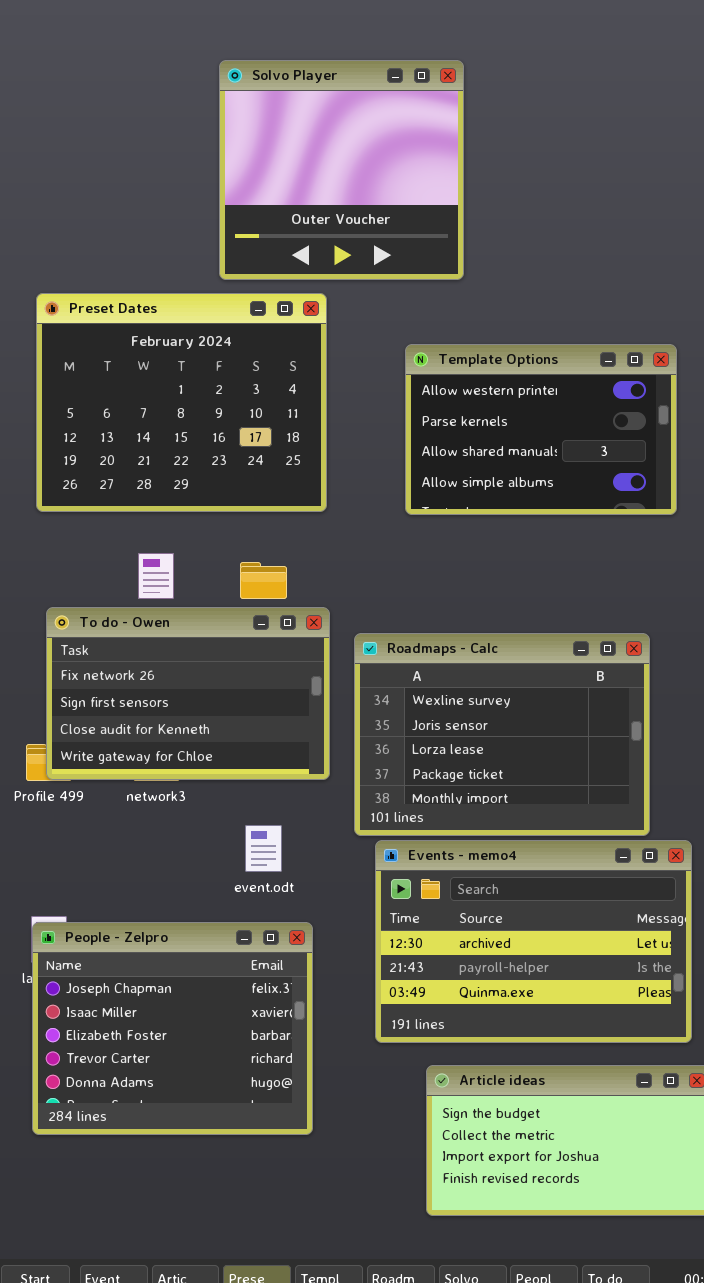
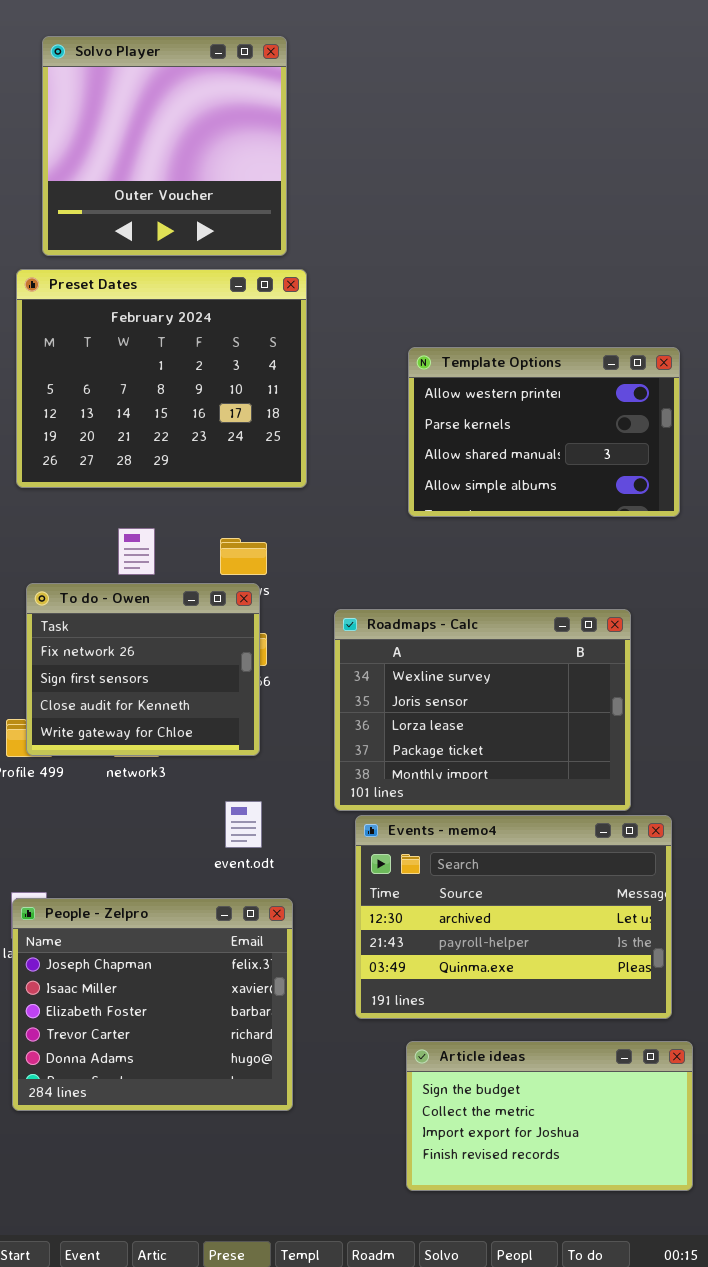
Solvo Player: [219,60,464,280] -> [42,36,287,256], moved
Template Options: [405,344,677,515] -> [408,347,680,517], moved
To do - Owen: [46,607,330,780] -> [26,583,260,756], resized

